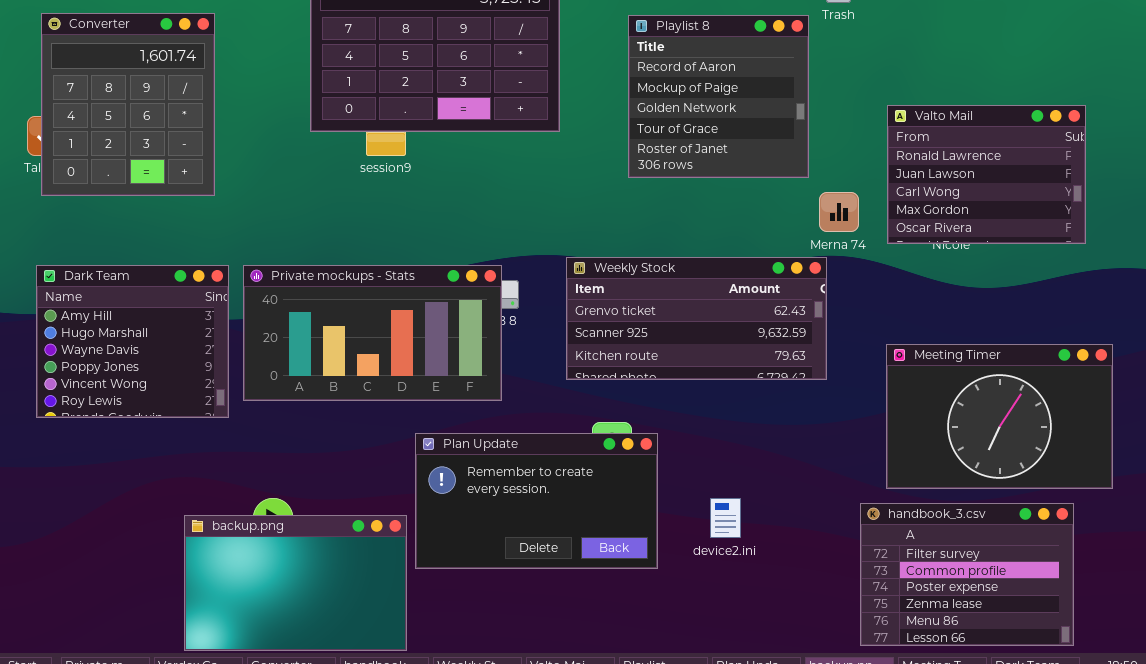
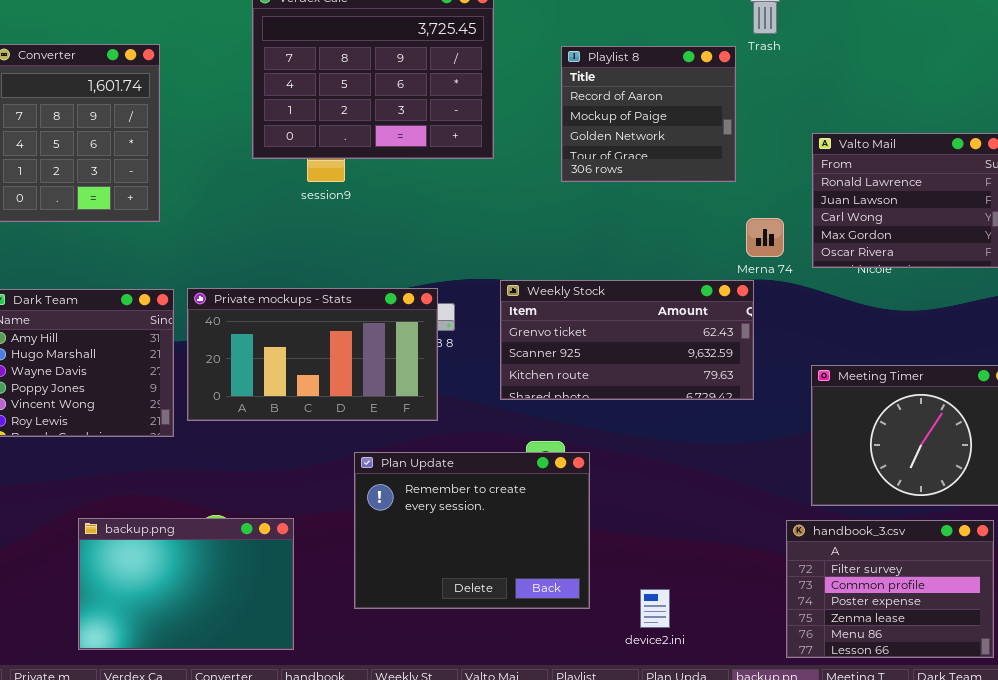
Playlist 8: [628,15,809,178] -> [561,46,736,182], resized
Plan Update: [415,433,658,569] -> [354,452,590,609], resized
device2.ini: [710,498,741,538] -> [640,589,670,628], moved
backup.png: [184,515,407,651] -> [78,518,294,650], moved

